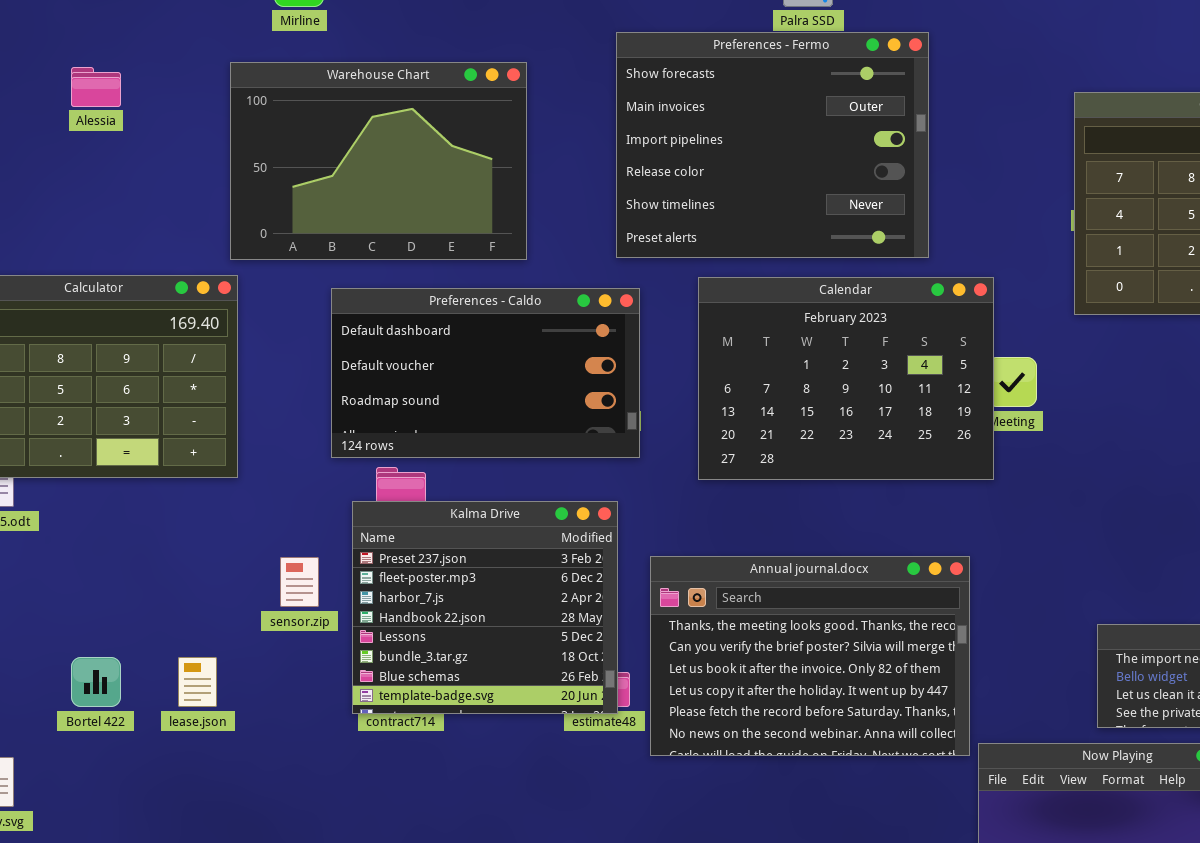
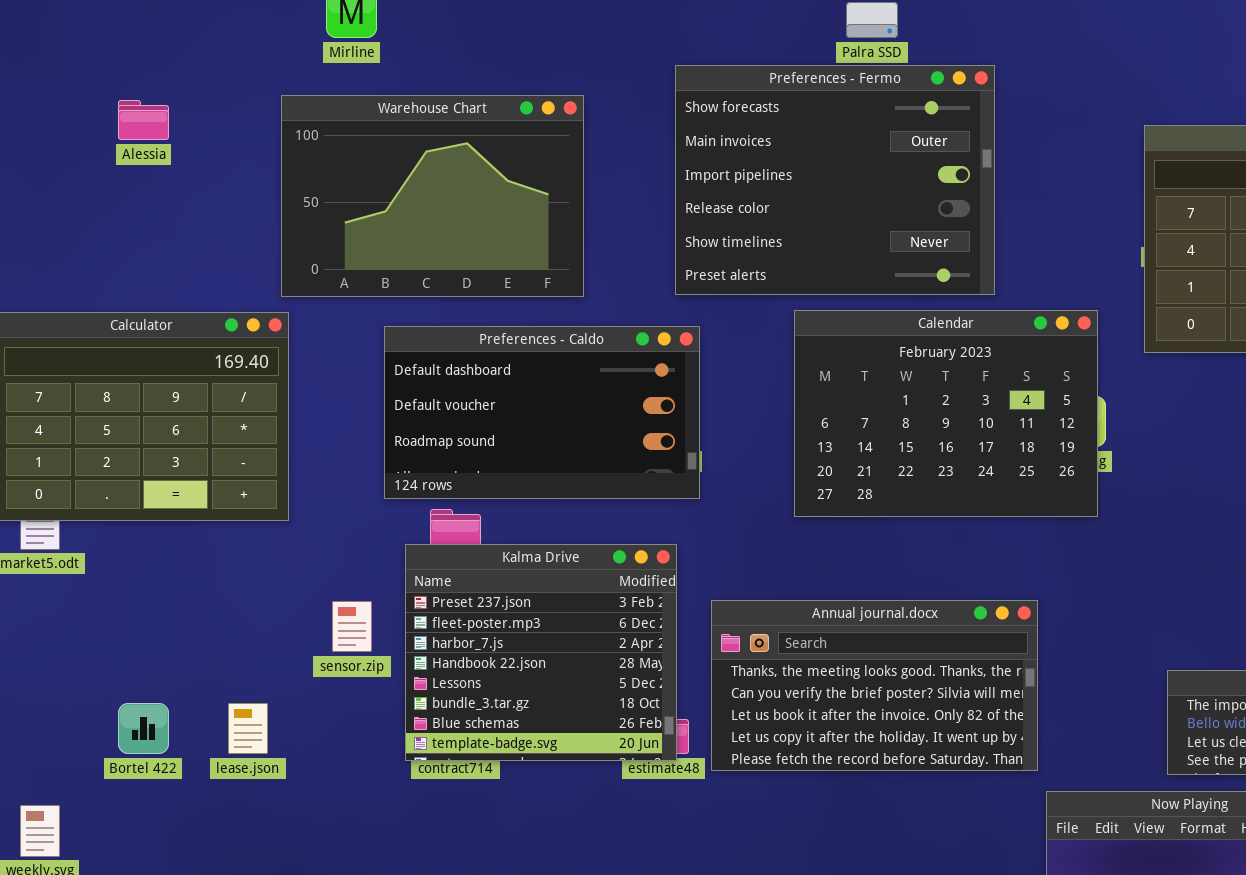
Calendar: [698,277,994,480] -> [794,310,1098,517], moved
Annual journal.docx: [650,556,970,756] -> [711,600,1038,771], resized

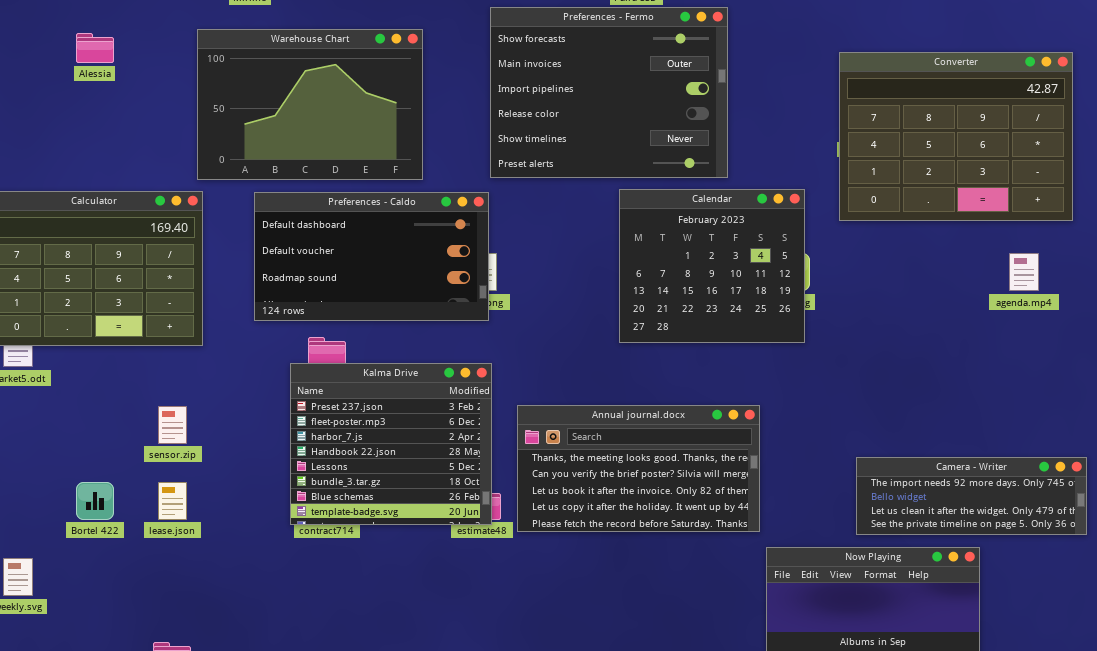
Calendar: [794,310,1098,517] -> [619,189,805,343], resized
Preferences - Caldo: [384,326,700,499] -> [254,192,489,321], moved
sensor.zip: [332,601,372,652] -> [158,406,187,444], moved

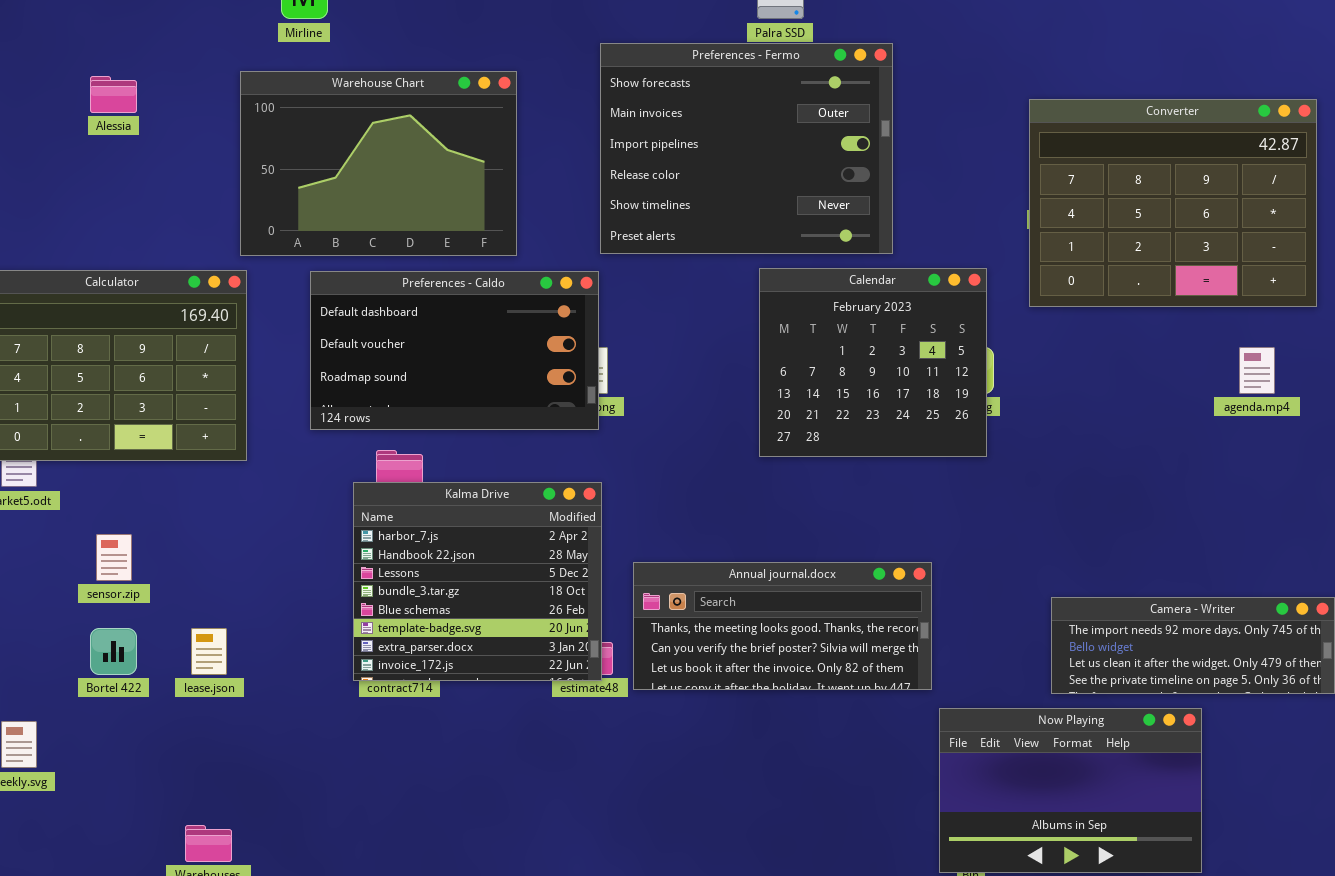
Kalma Drive: [290,363,492,525] -> [353,482,602,681], scrolled down 2 rows
Annual journal.docx: [517,405,760,532] -> [633,562,932,690], resized
sensor.zip: [158,406,187,444] -> [96,534,132,581], moved

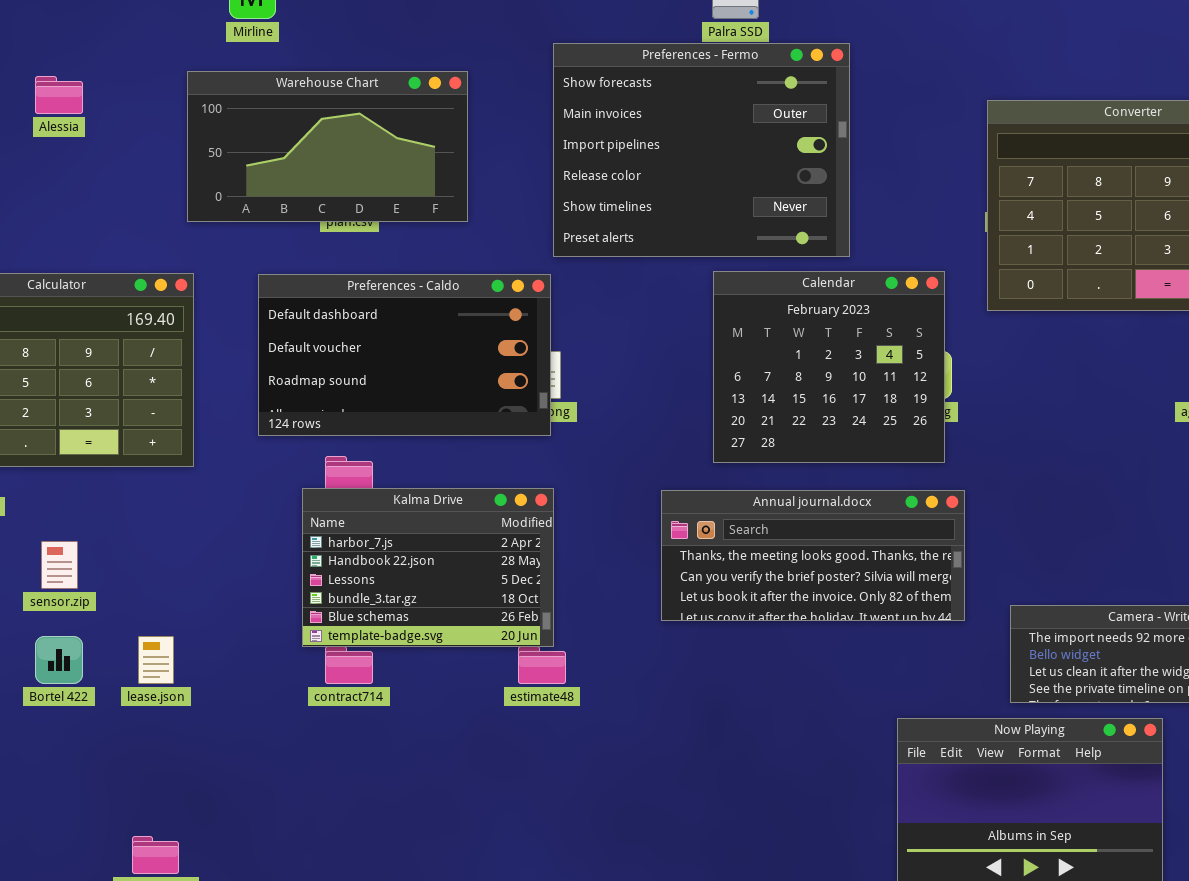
Warehouse Chart: [240,71,517,256] -> [187,71,468,222], resized
Kalma Drive: [353,482,602,681] -> [302,488,554,647], resized
Annual journal.docx: [633,562,932,690] -> [661,490,965,621], moved

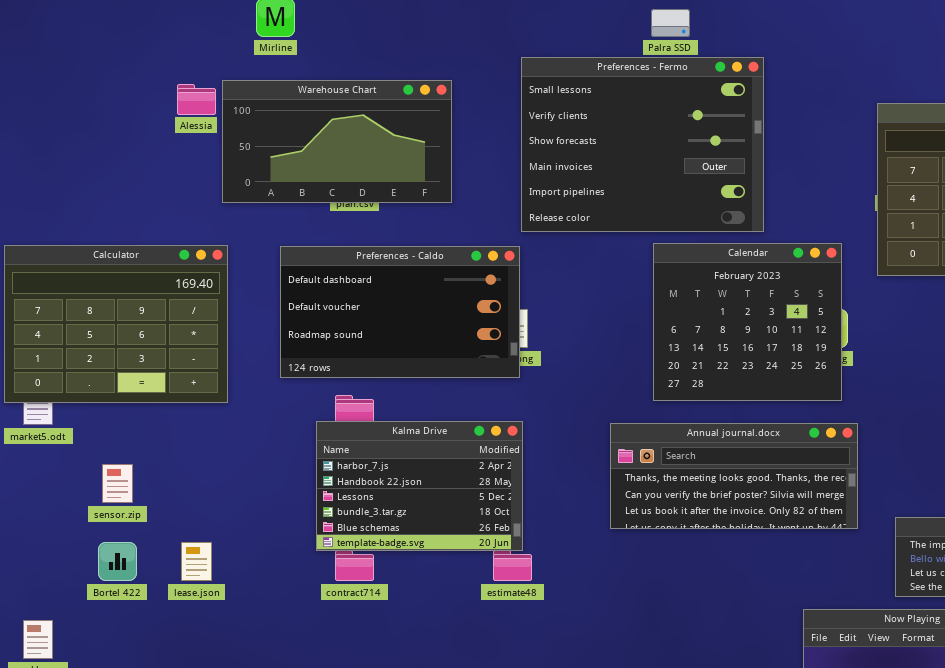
Preferences - Fermo: [553,43,850,257] -> [521,57,764,232], scrolled up 2 rows
Alessia: [35,76,83,114] -> [177,84,216,115], moved

